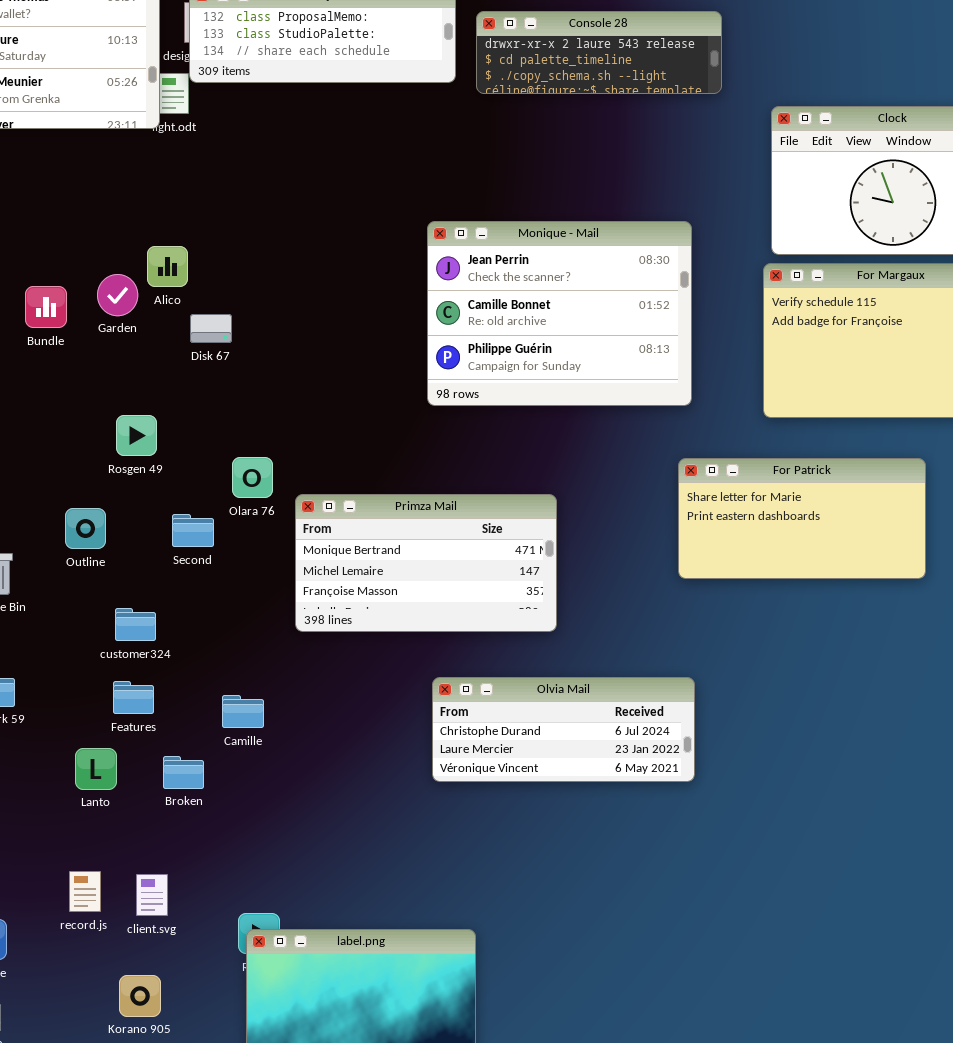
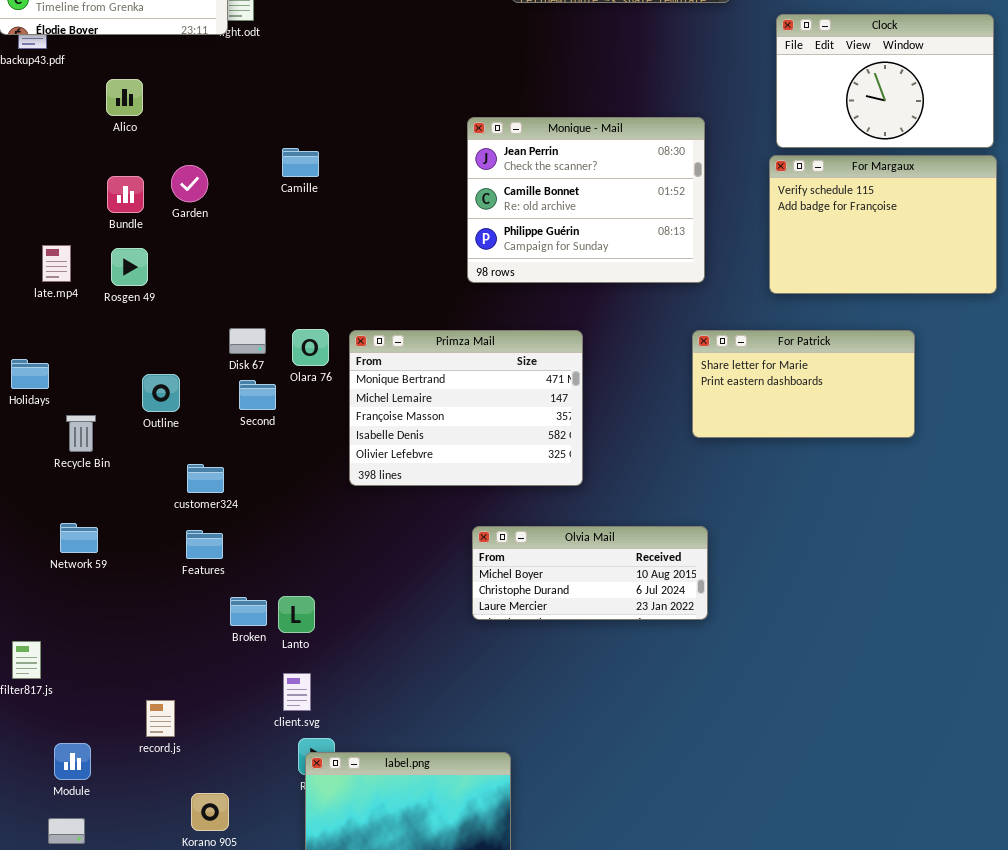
Alico: [147,246,188,287] -> [106,79,143,116], moved
Disk 67: [190,314,232,343] -> [229,328,266,354], moved
Rosgen 49: [116,415,157,456] -> [111,248,148,286], moved
Primza Mail: [295,494,557,632] -> [349,330,583,486], resized
Olvia Mail: [432,677,695,782] -> [472,526,708,620], scrolled up 1 row
Camille: [222,695,264,728] -> [282,148,319,177], moved
Lanto: [75,748,117,790] -> [278,596,315,633], moved
client.svg: [136,874,168,916] -> [283,673,311,711], moved

